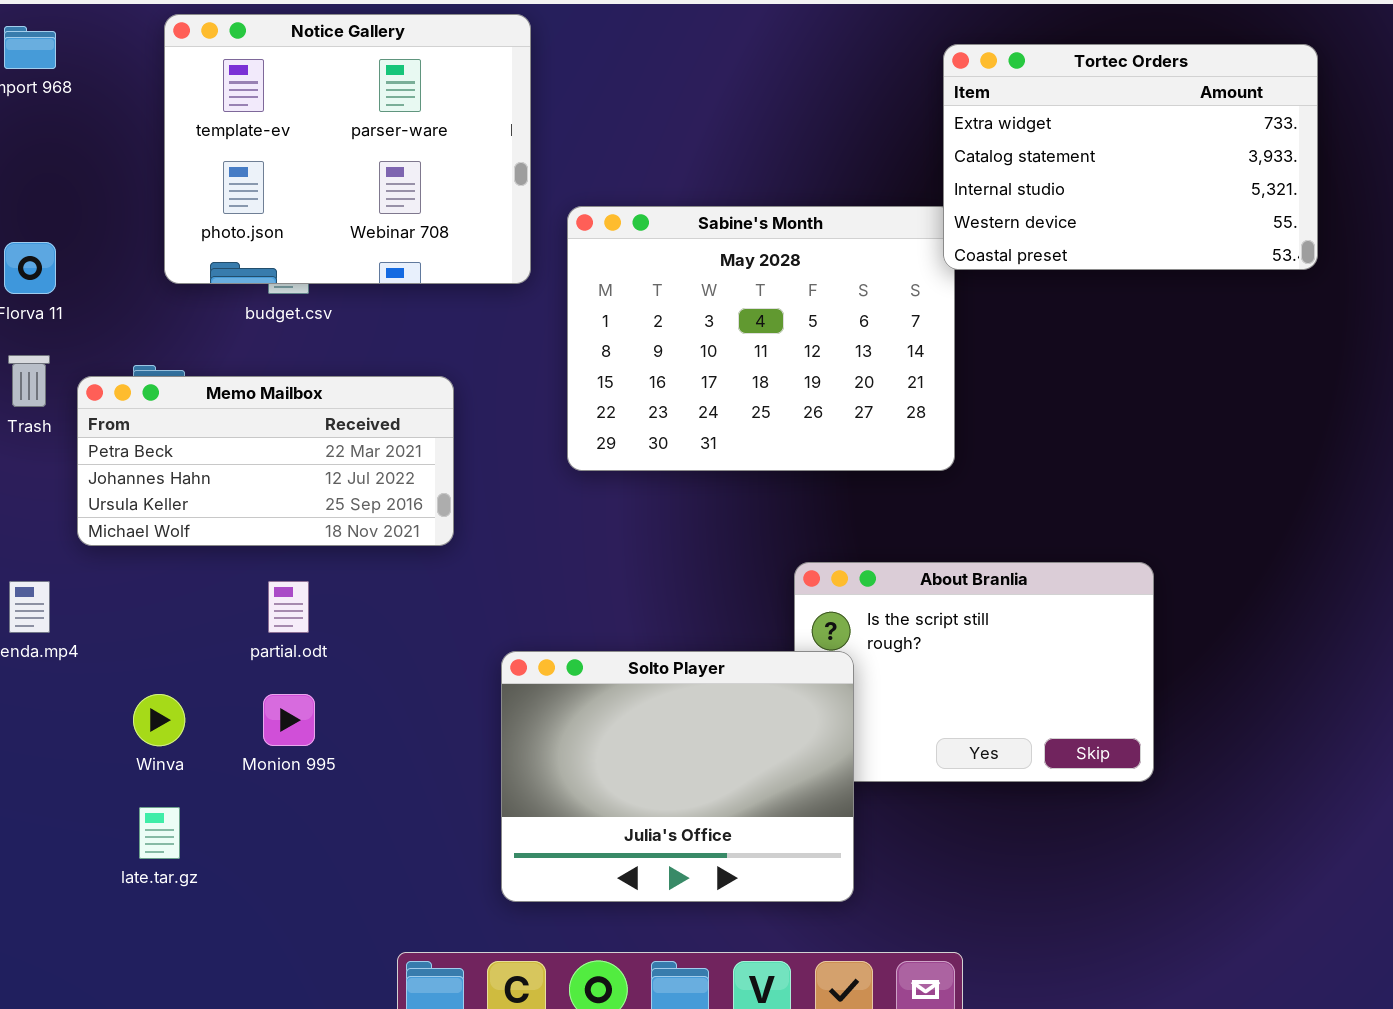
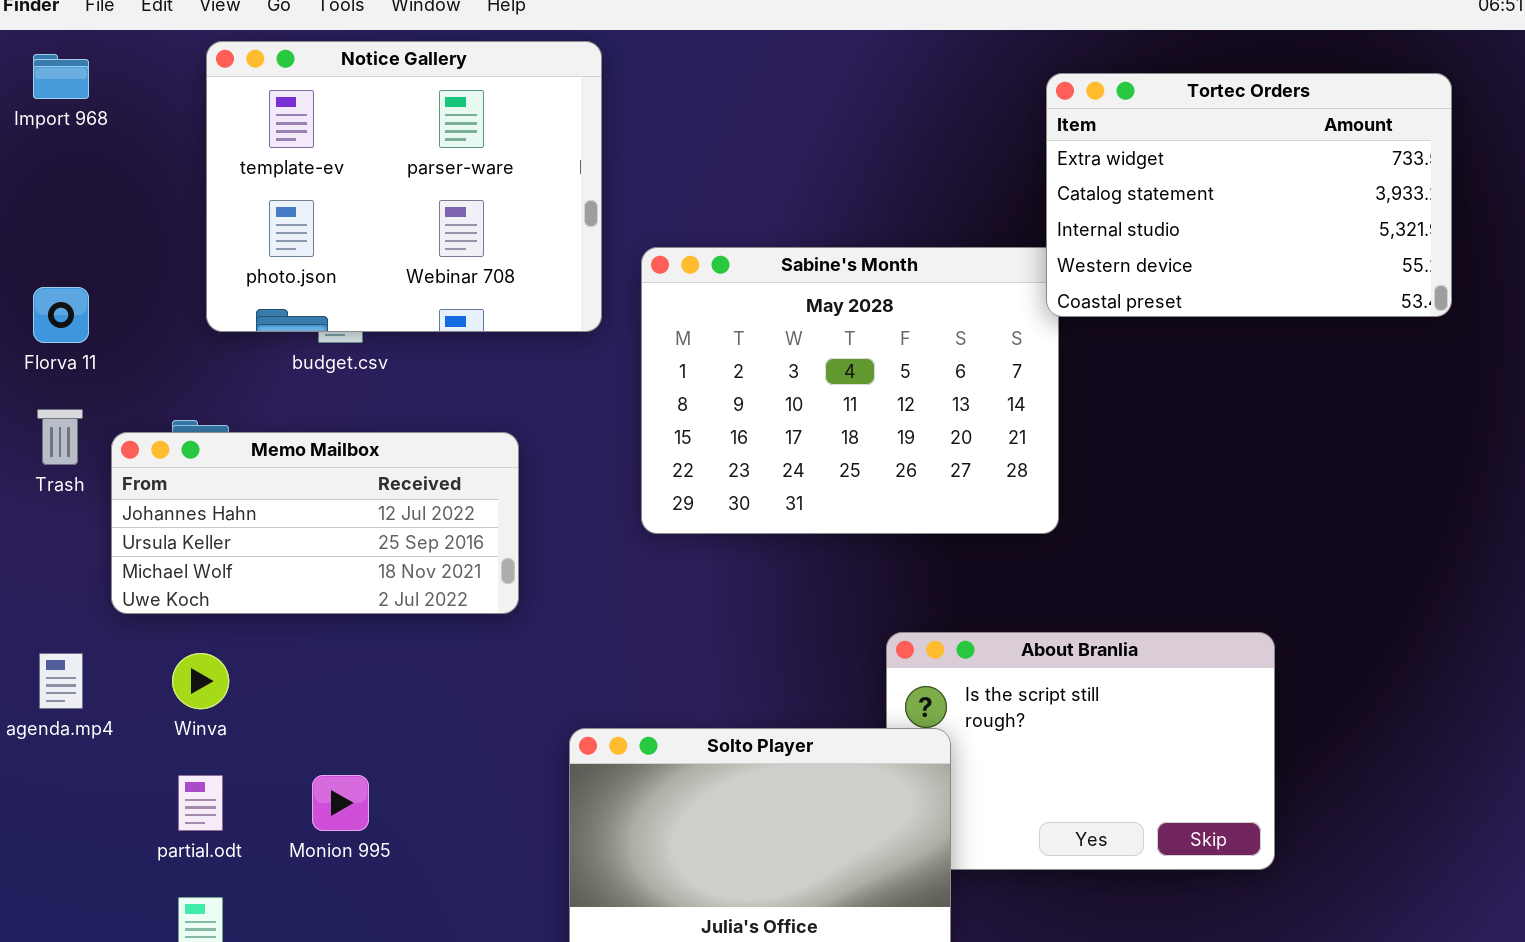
Memo Mailbox: [77,376,454,546] -> [111,432,519,614], scrolled down 1 row
partial.odt: [268,581,309,633] -> [178,775,223,831], moved
Winva: [133,694,185,746] -> [172,653,229,709], moved

